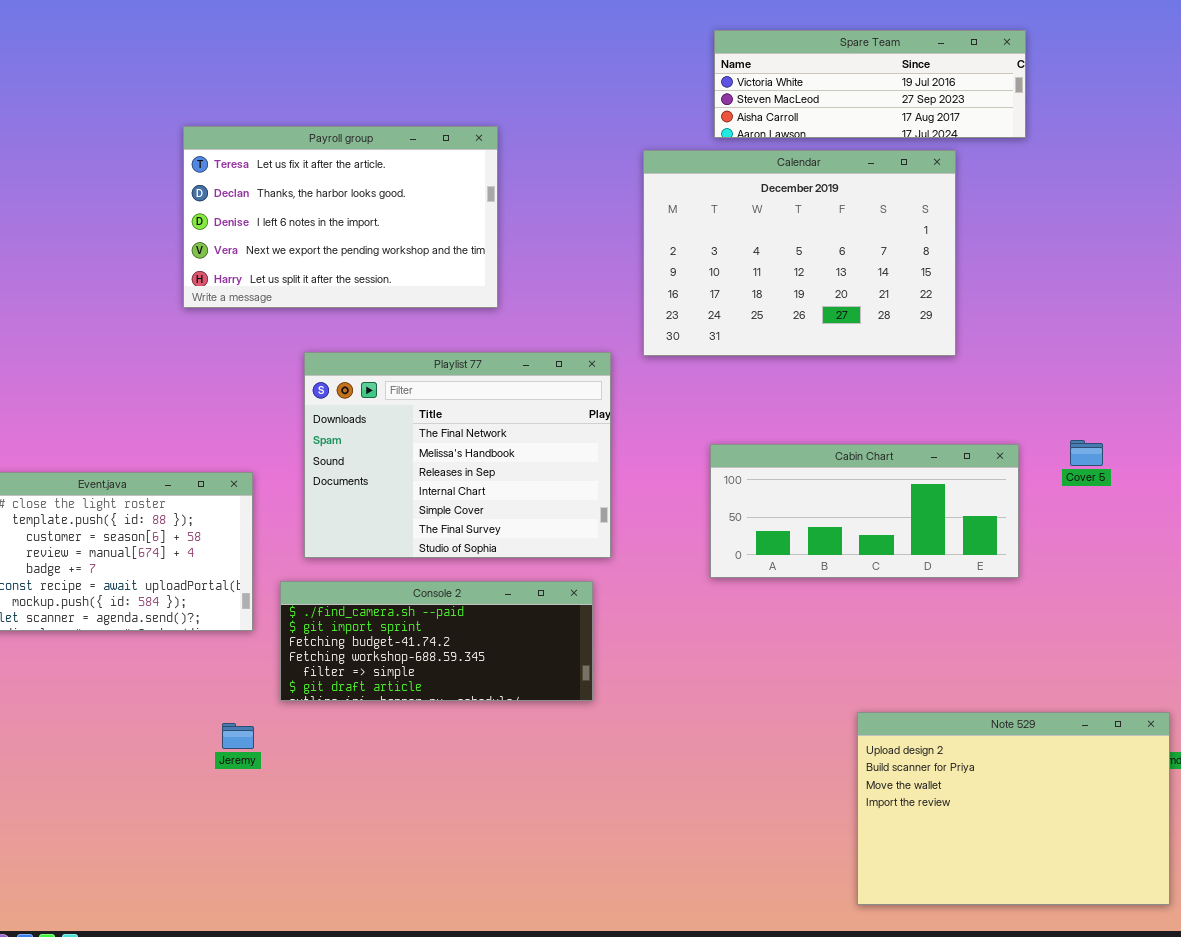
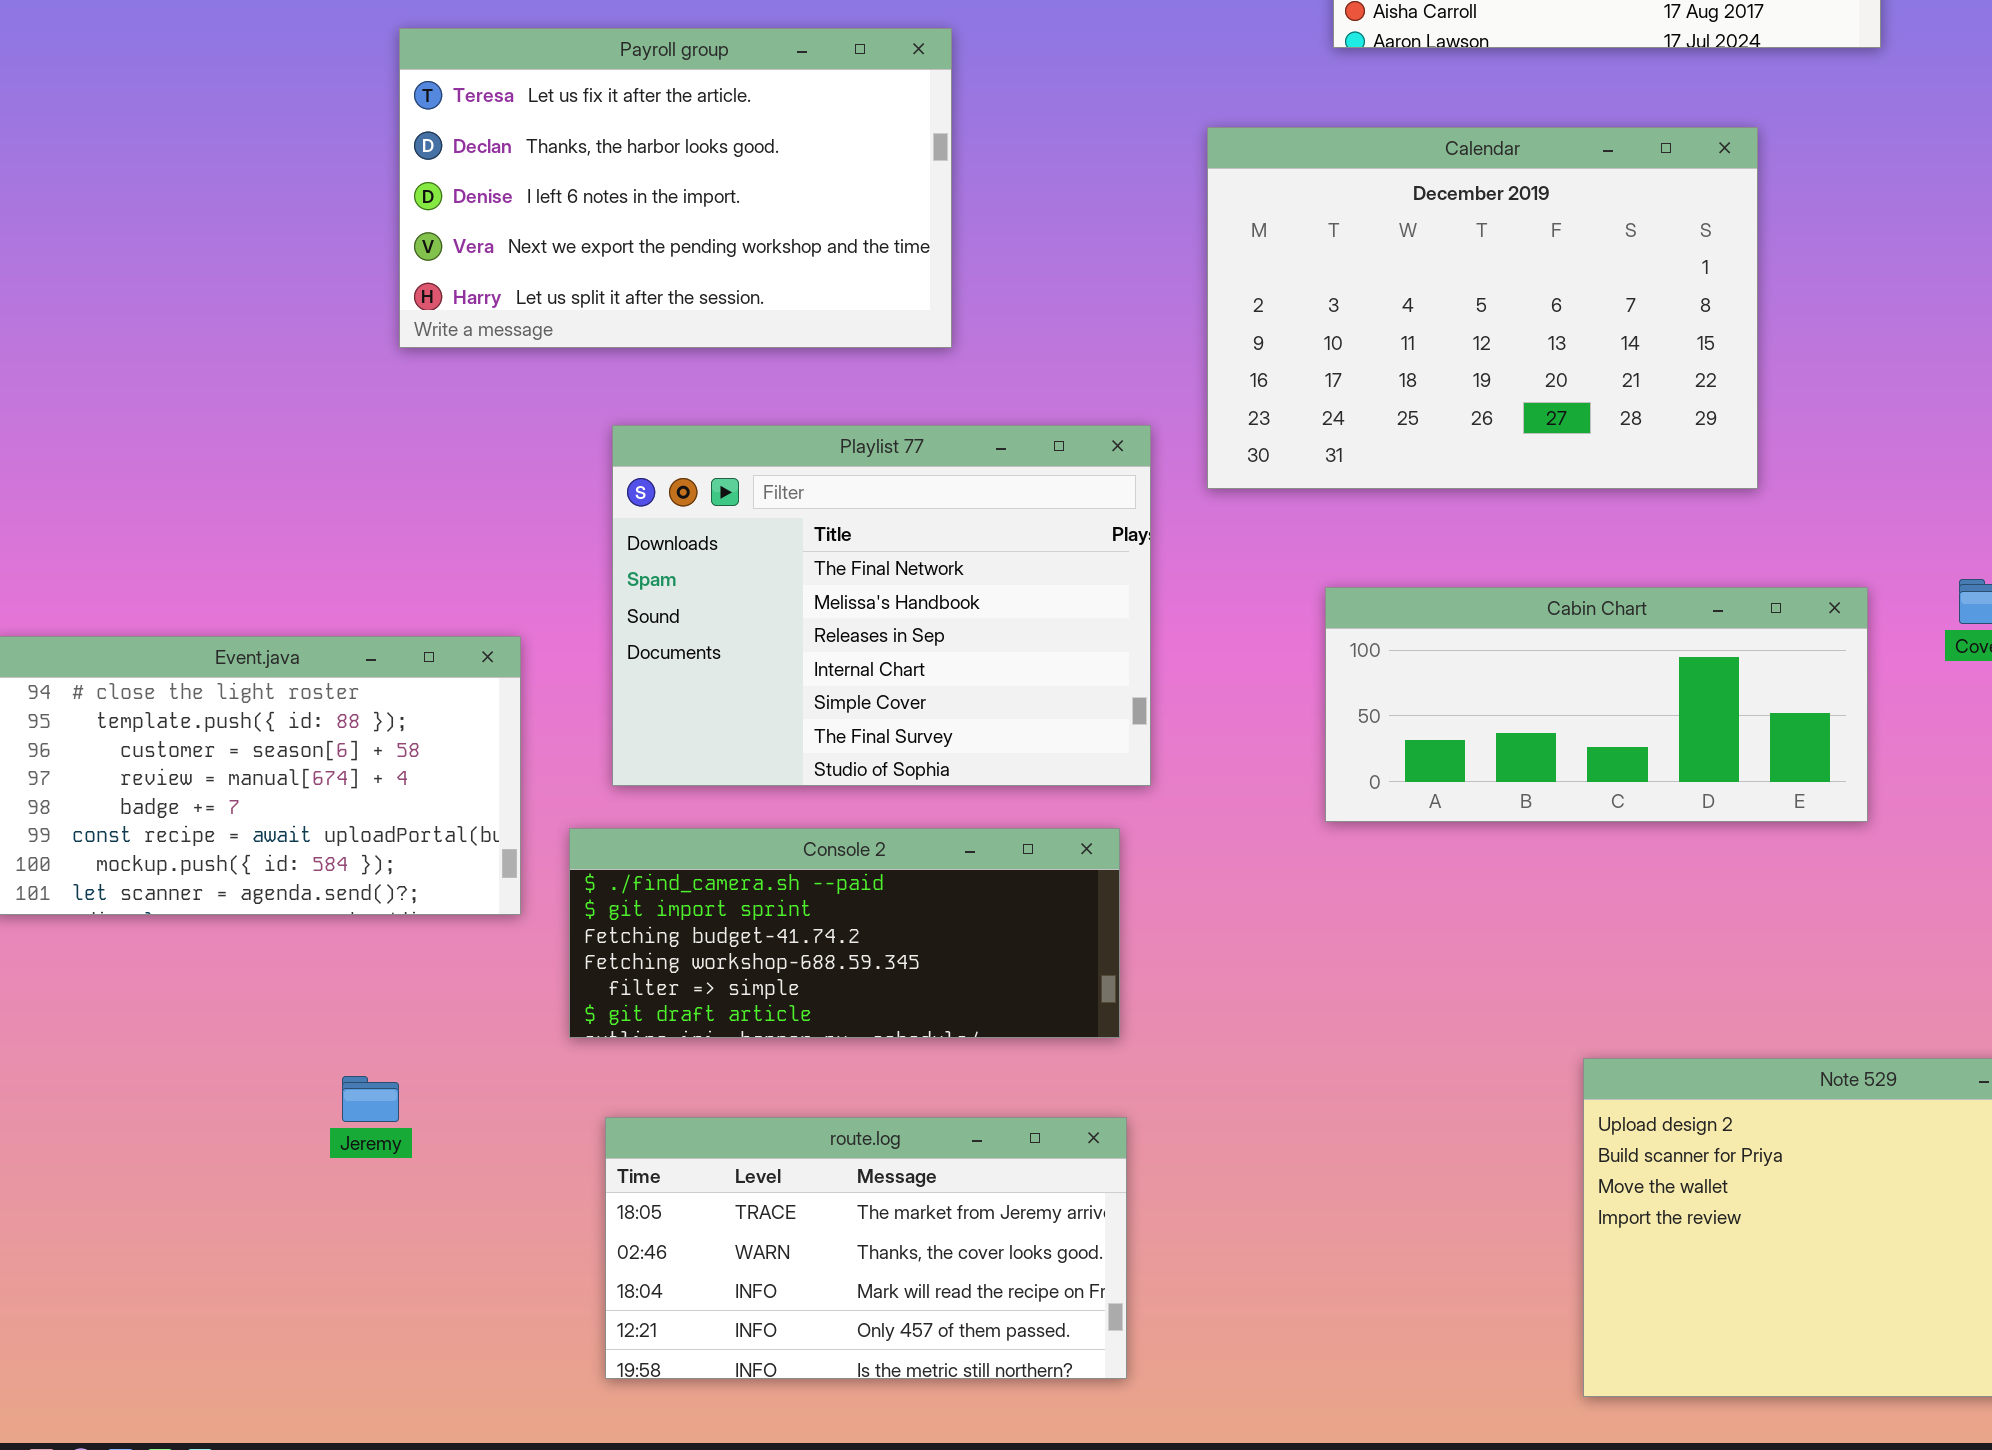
Calendar: [643,150,956,356] -> [1207,127,1758,489], moved
Jeremy: [222,723,254,749] -> [342,1076,399,1122], moved
route.log: none -> [605,1117,1127,1379], opened

